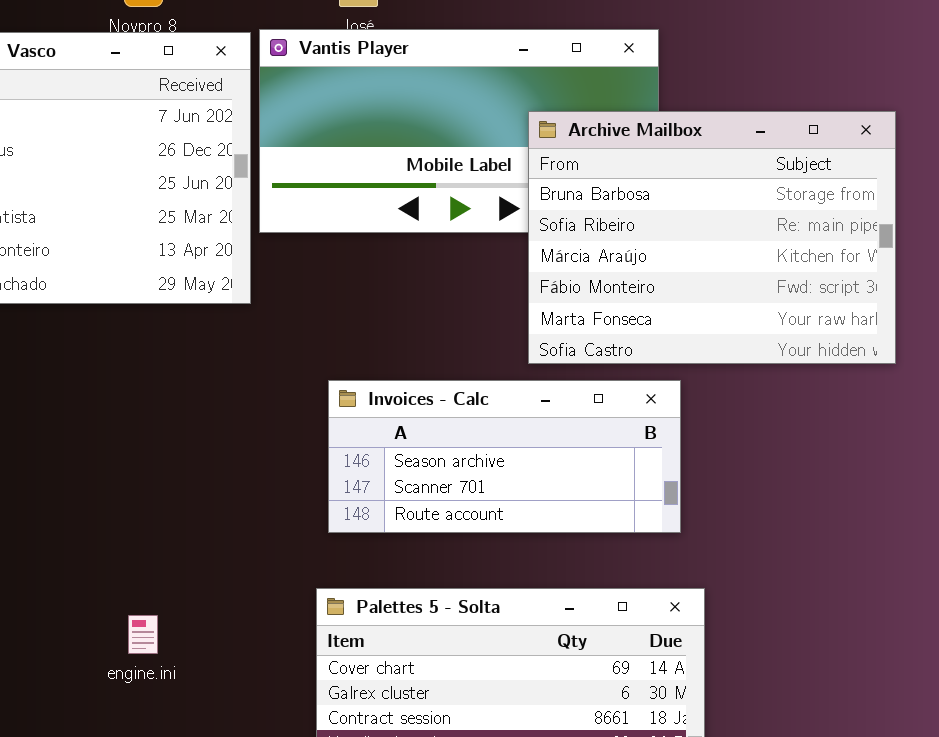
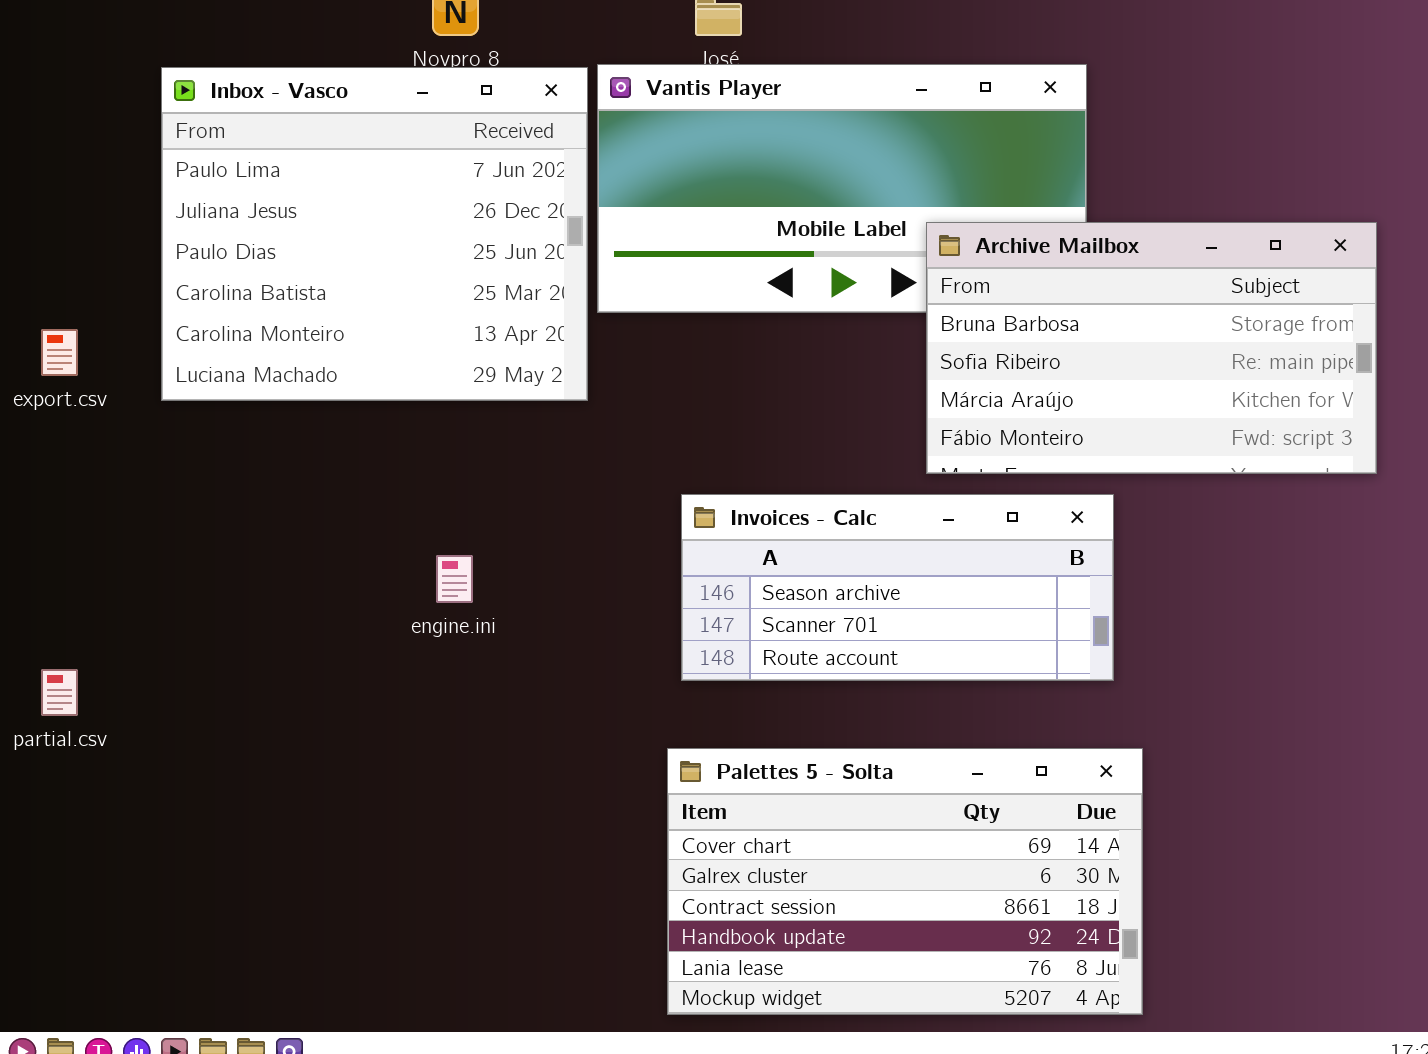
Archive Mailbox: [528,111,896,364] -> [926,222,1377,474], resized
engine.ini: [128,615,158,654] -> [436,555,473,603], moved

